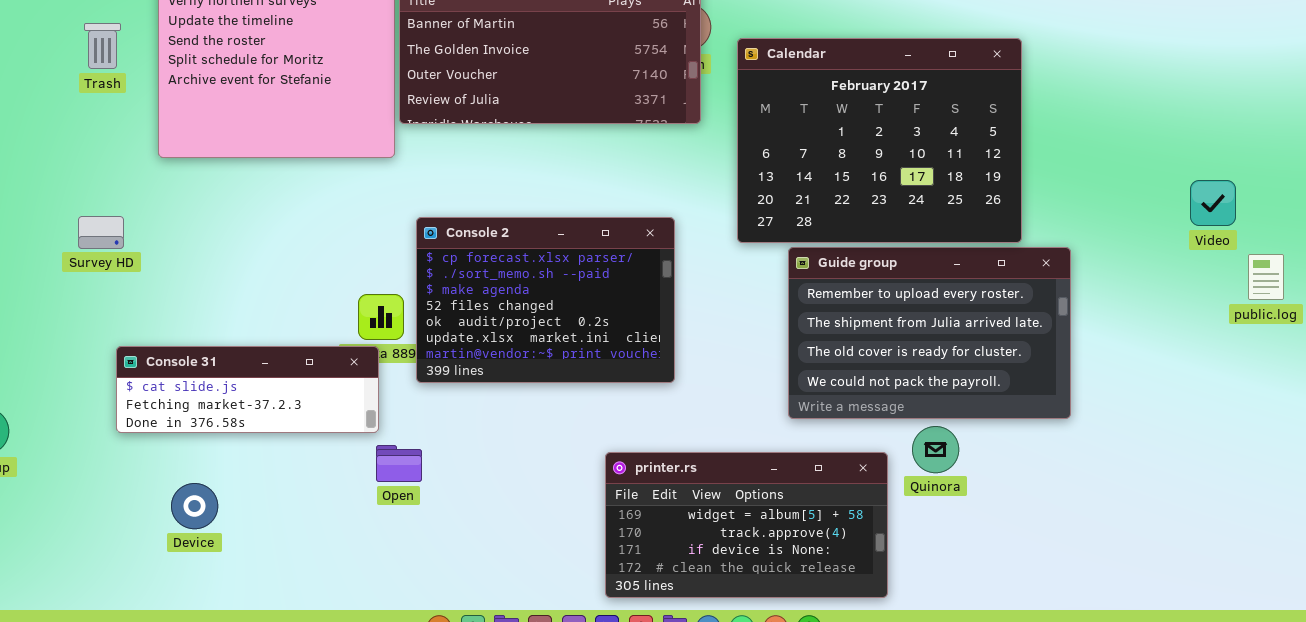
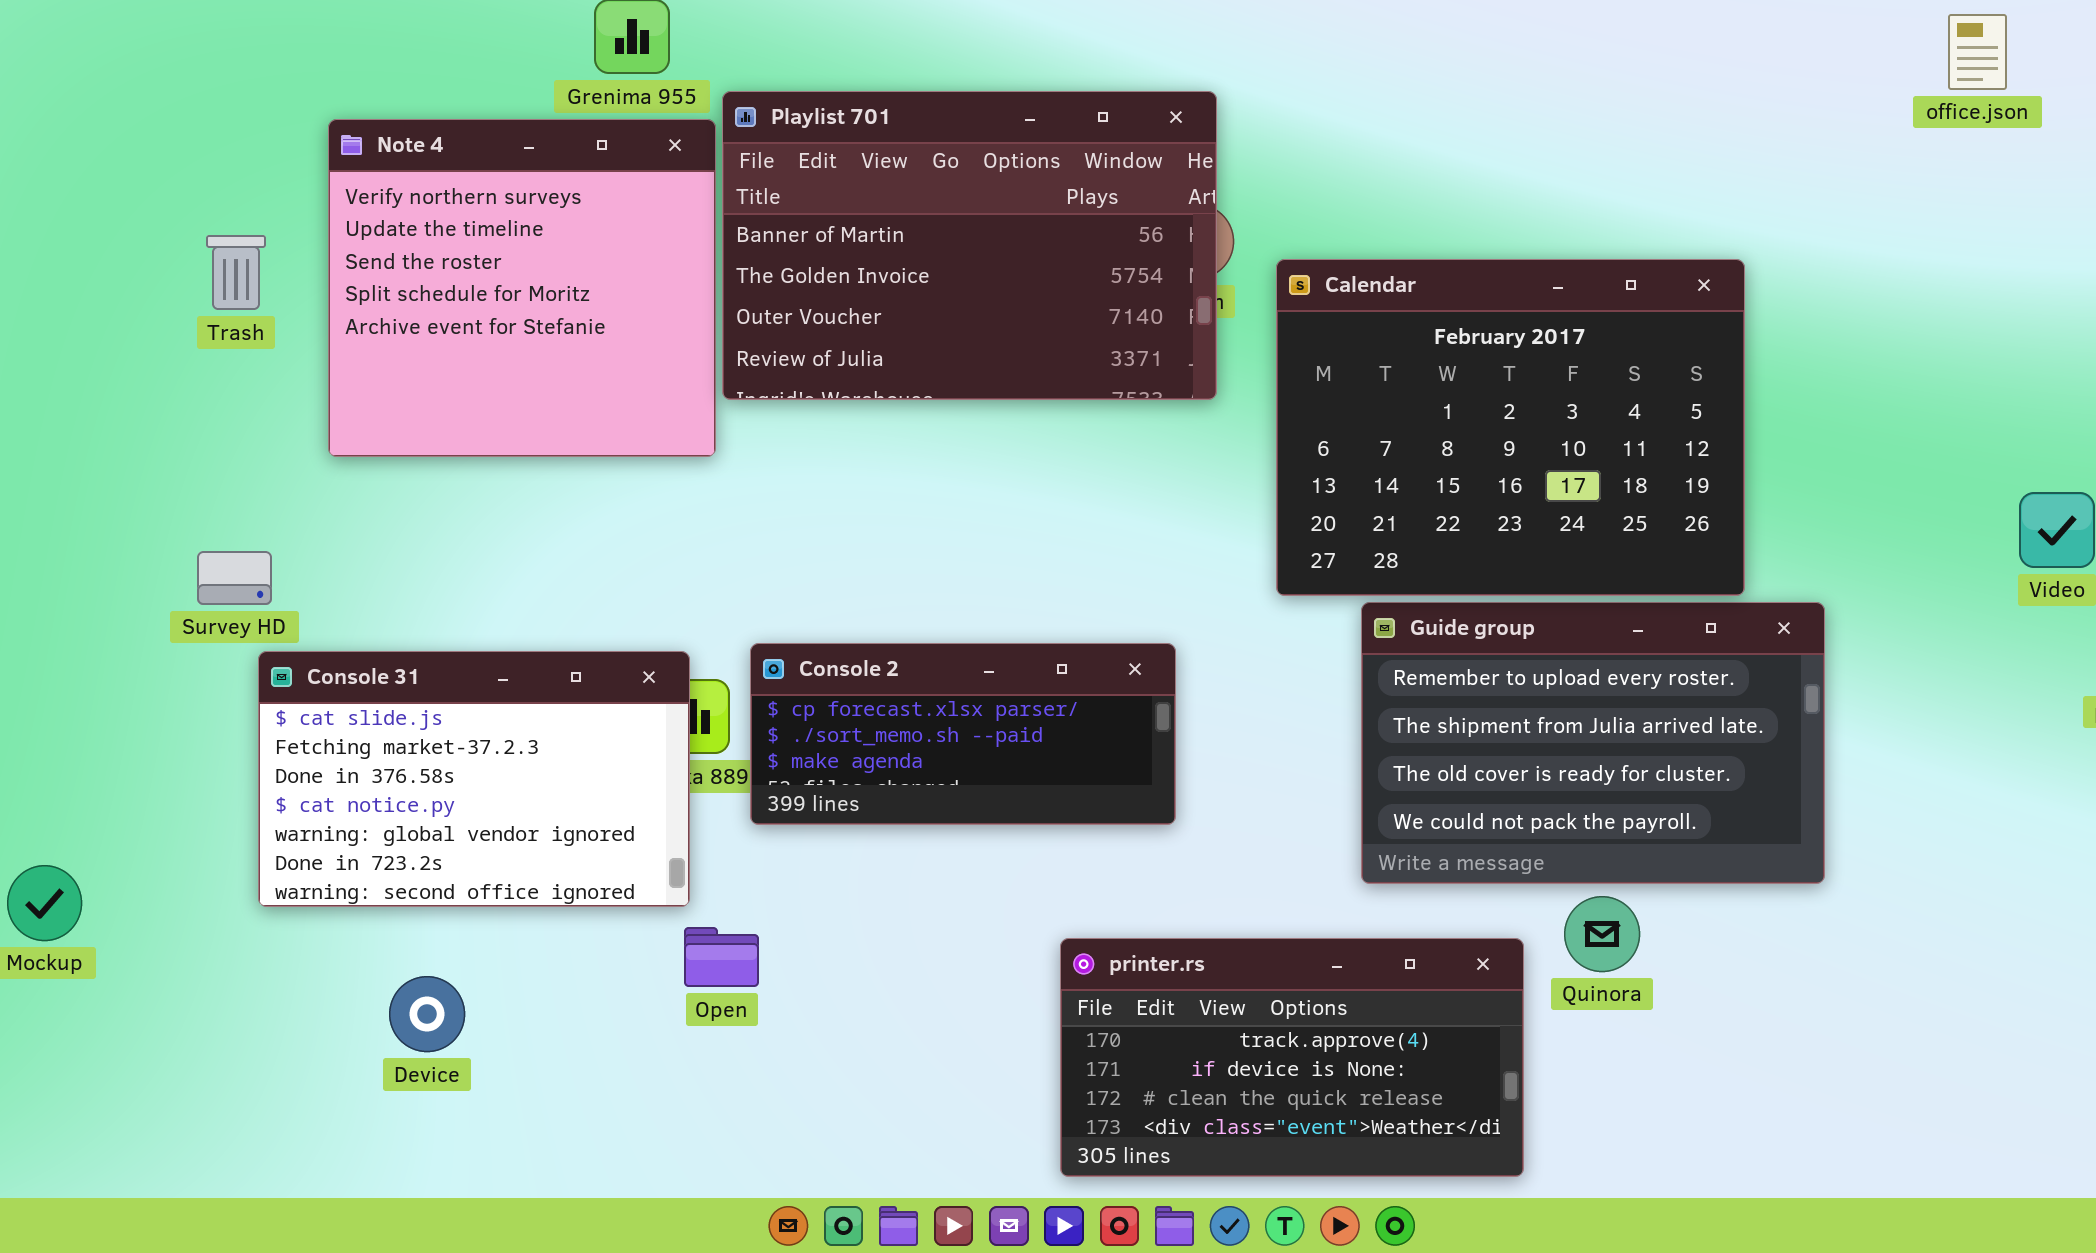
Console 2: [416,217,675,383] -> [750,643,1176,825], resized
Console 31: [116,346,379,433] -> [258,651,690,907], resized
printer.rs: [605,452,888,598] -> [1060,938,1524,1177], scrolled down 1 row
Device: [171,483,218,529] -> [389,976,465,1052], moved

